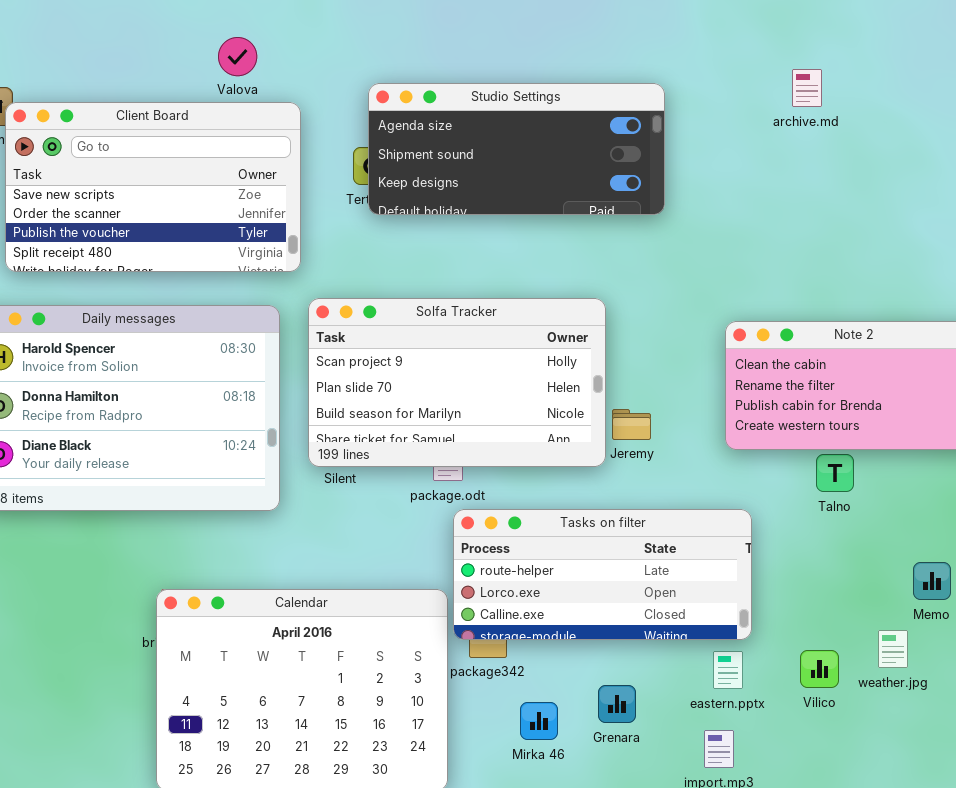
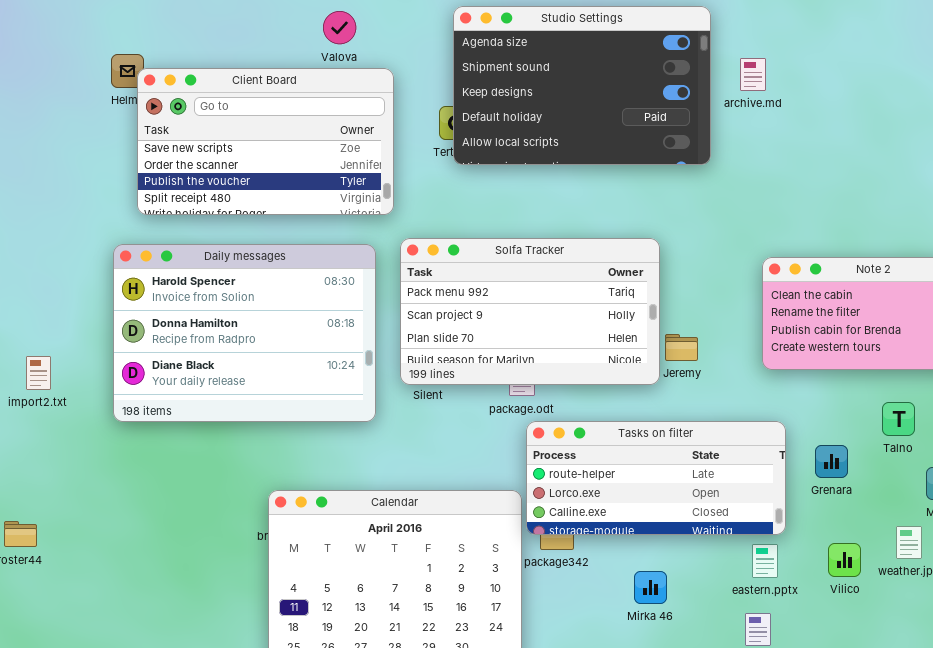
archive.md: [792,69,822,107] -> [740,58,766,91], moved
Studio Settings: [368,83,665,215] -> [453,6,711,165], resized
Solfa Tracker: [308,298,606,467] -> [400,238,660,385], scrolled up 1 row
Talno: [816,454,854,492] -> [882,402,915,436], moved
Grenara: [598,685,636,723] -> [815,445,848,478], moved
Mirka 46: [520,702,558,740] -> [634,571,667,604], moved

